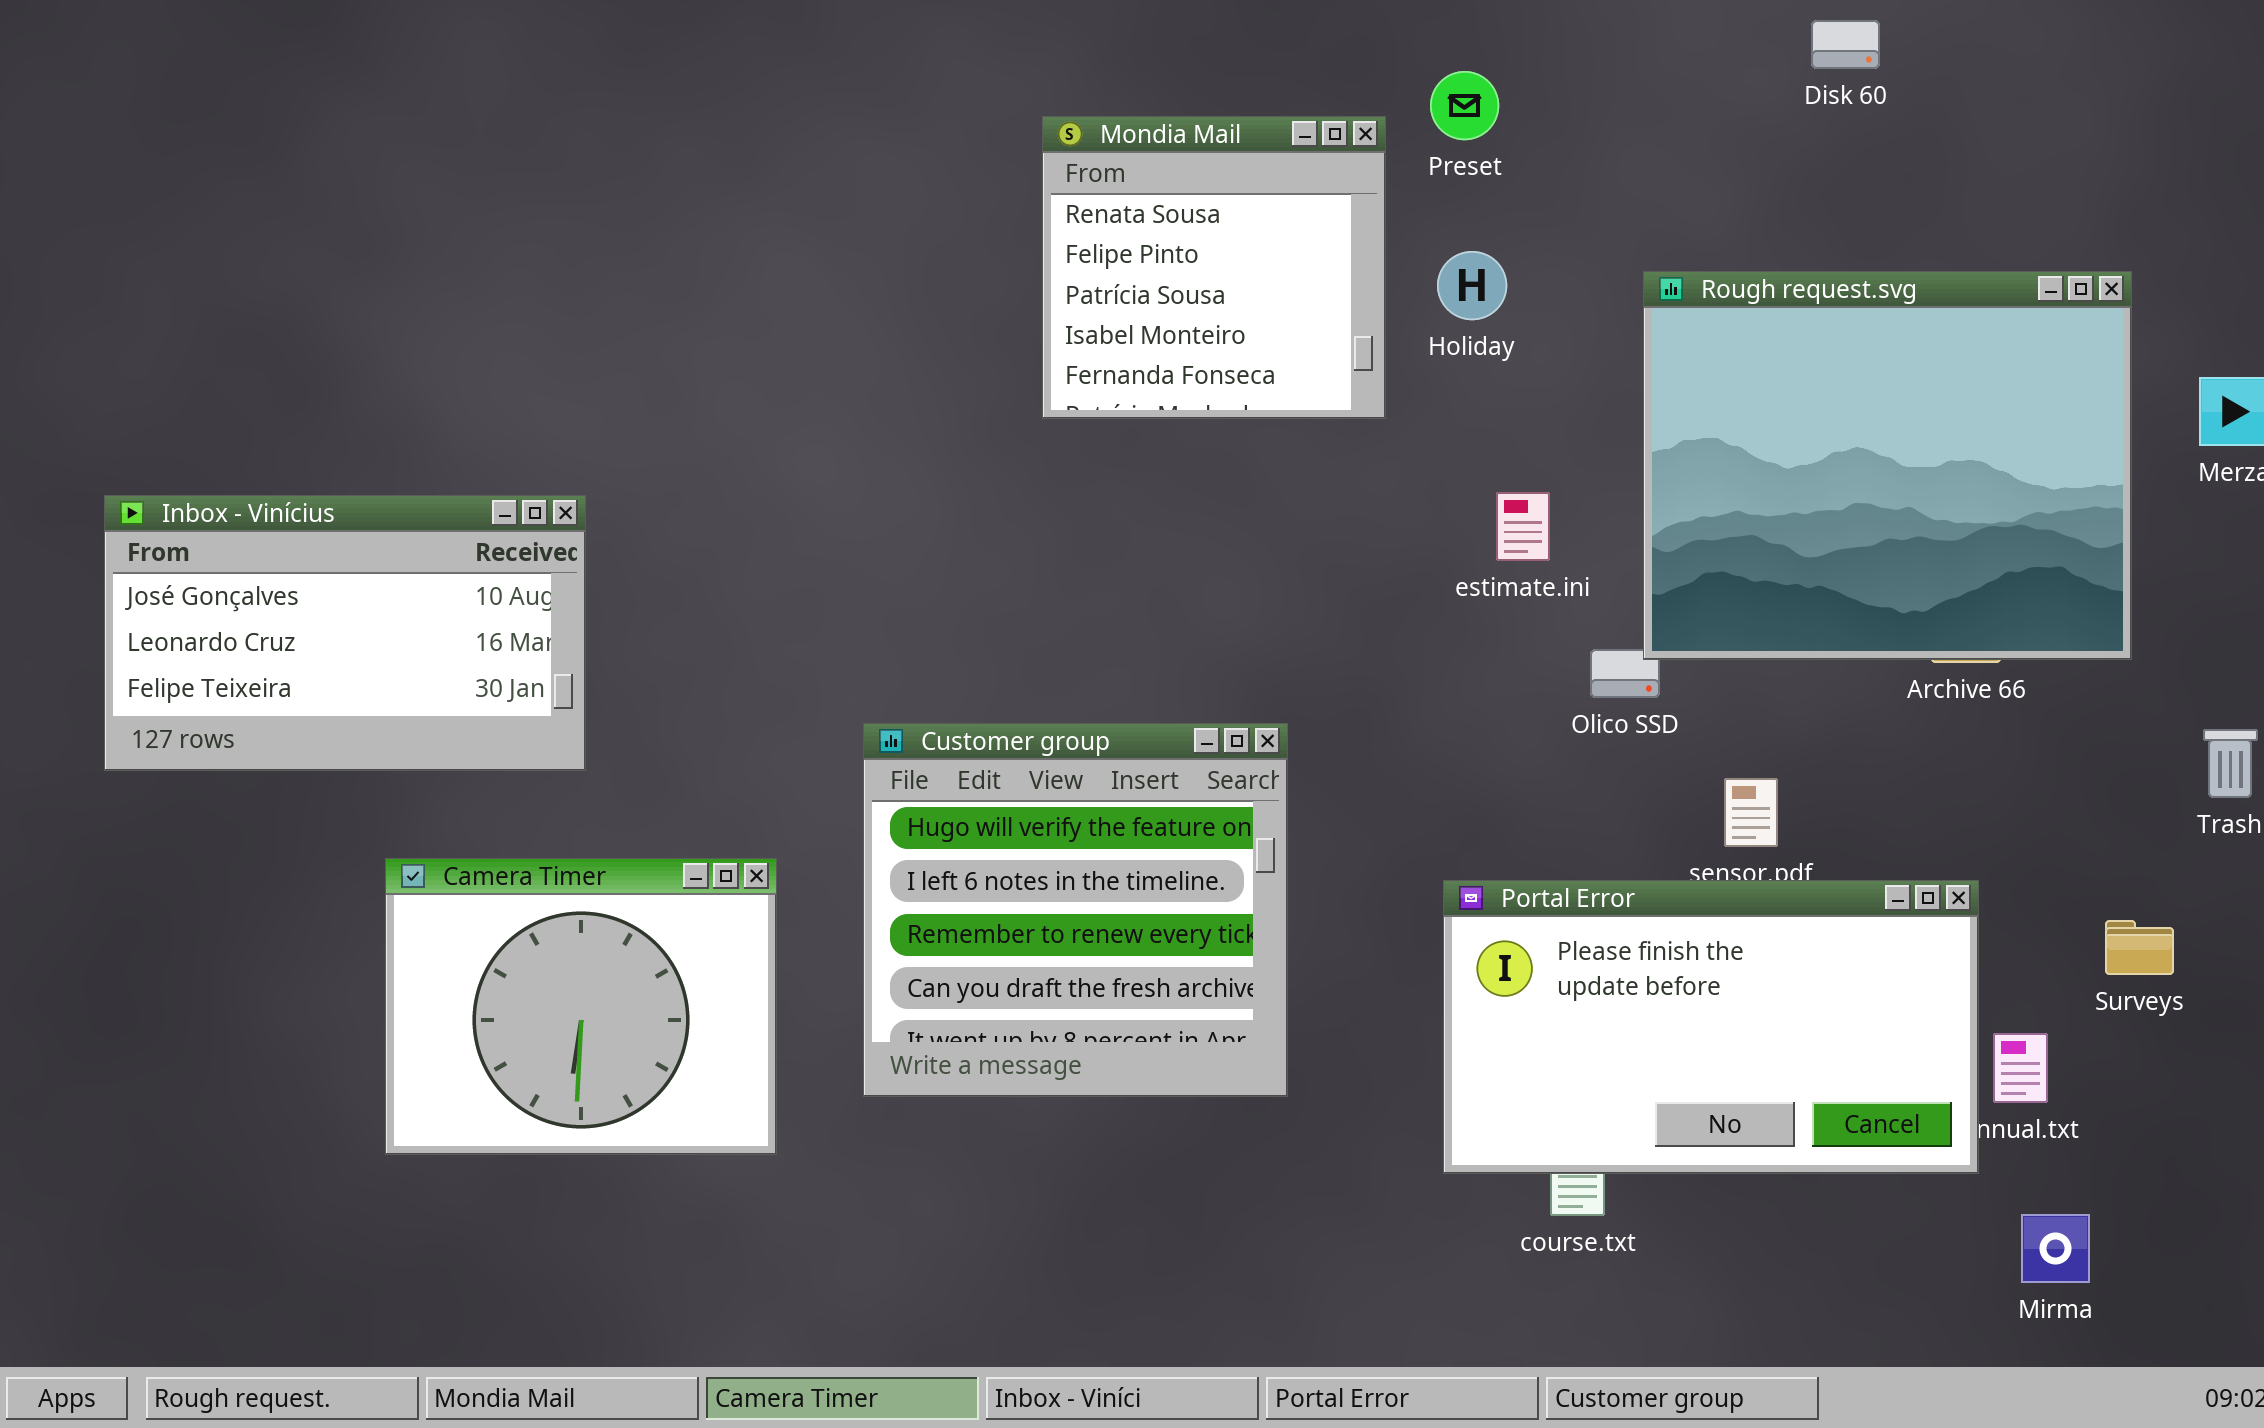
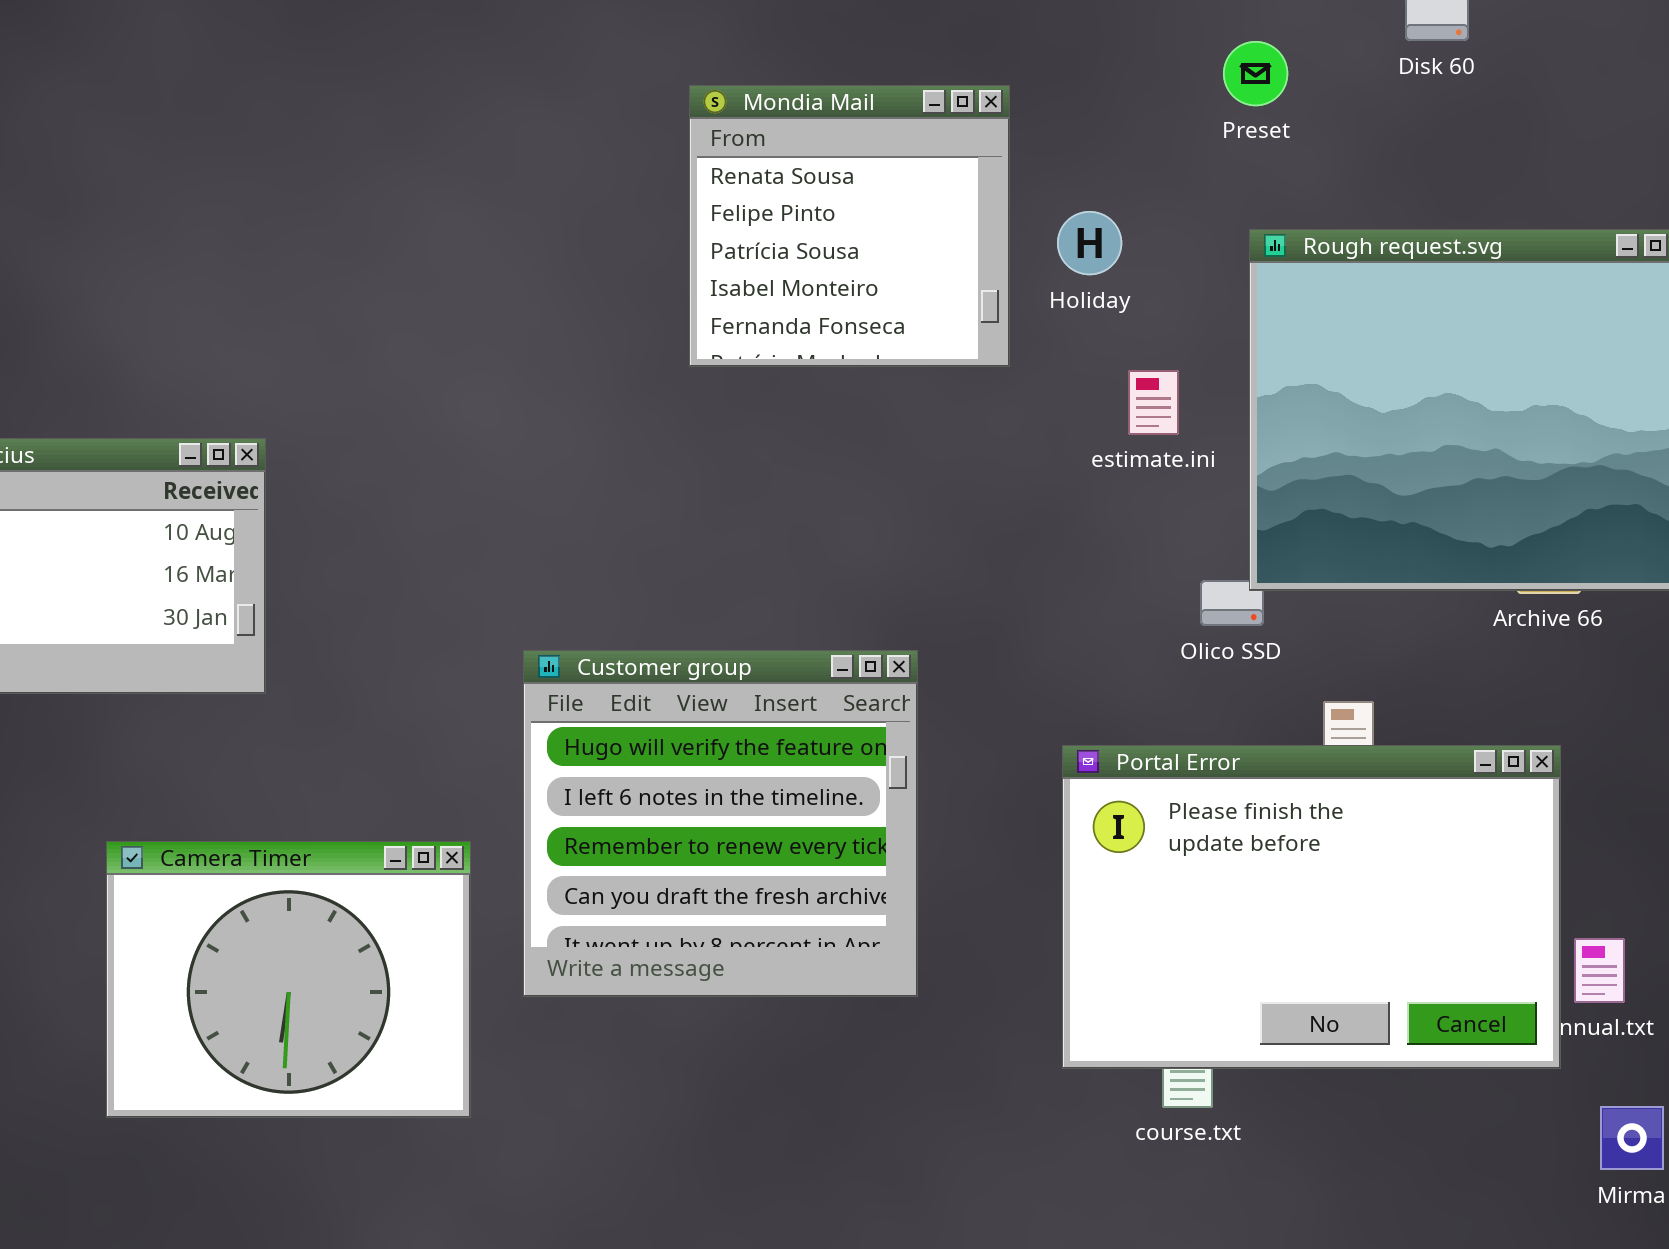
Preset: [1430,71,1499,140] -> [1223,41,1288,106], moved
estimate.ini: [1496,492,1550,561] -> [1128,370,1179,435], moved
Camera Timer: [385,858,777,1155] -> [106,841,471,1118], moved
Portal Error: [1443,880,1979,1174] -> [1062,745,1561,1069], resized

